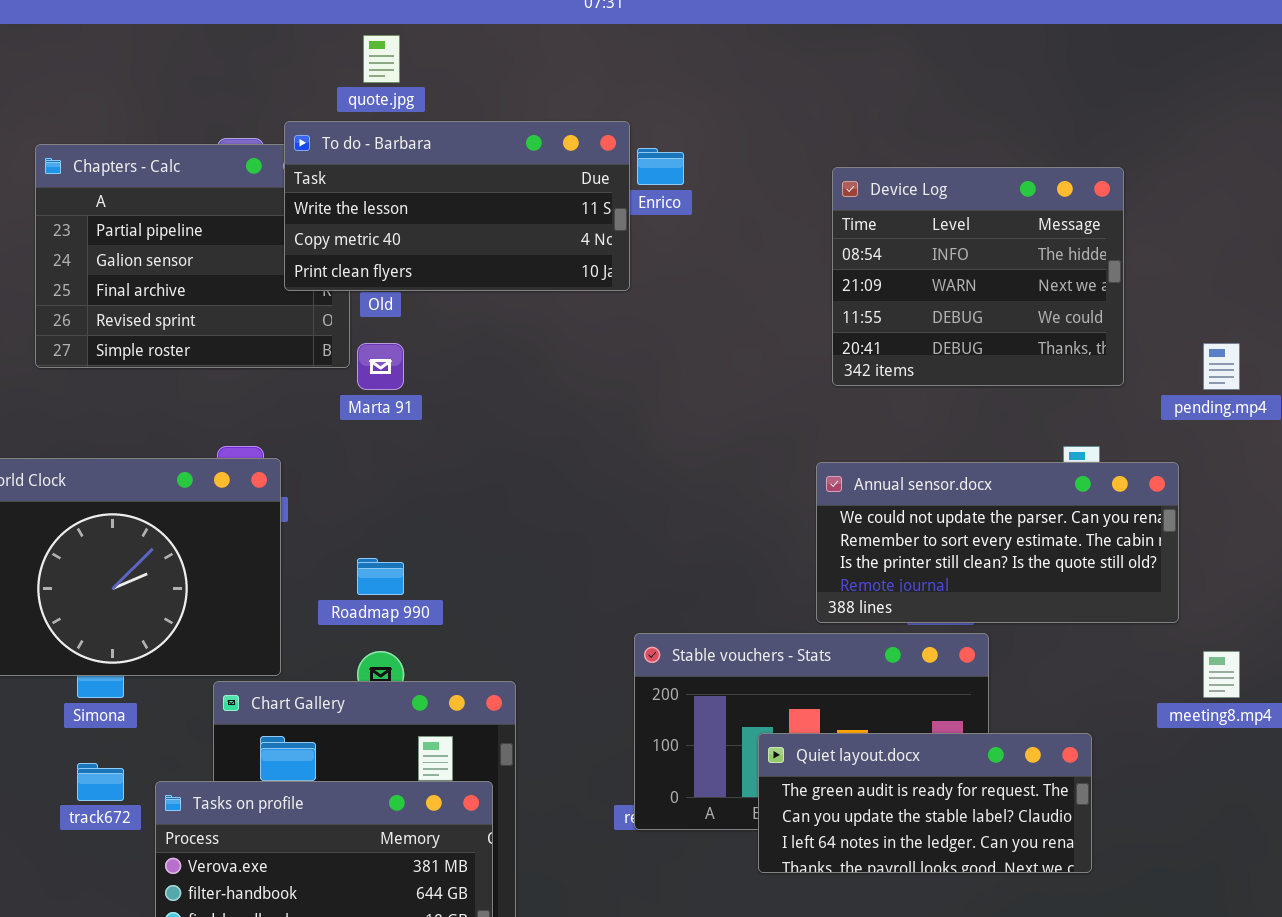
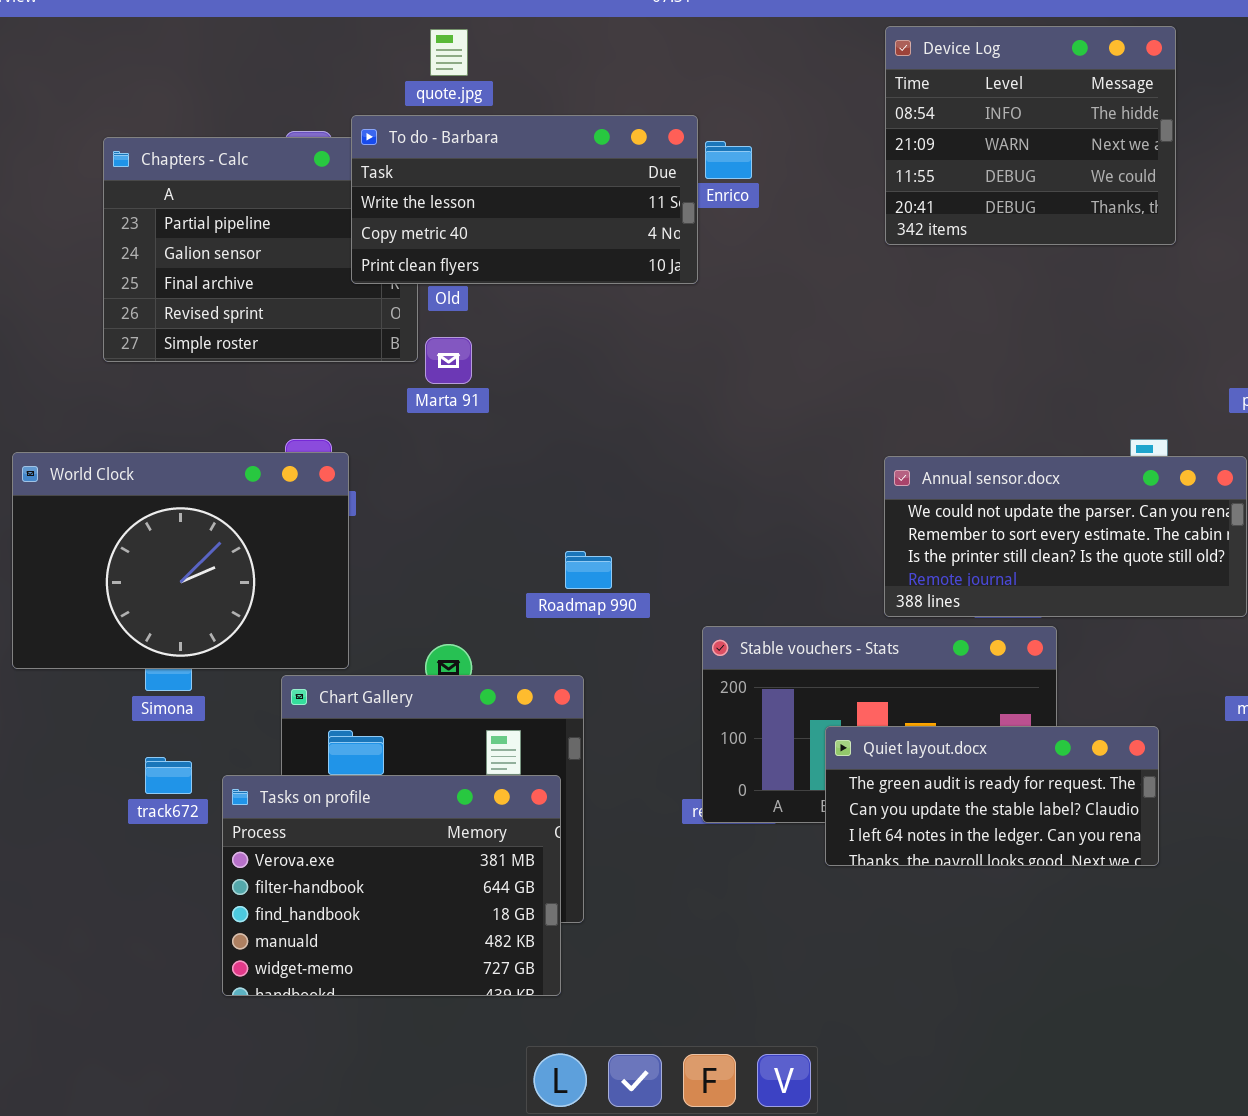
Device Log: [832,167,1124,386] -> [885,26,1176,245], moved
Roadmap 990: [357,558,404,595] -> [565,551,612,589], moved

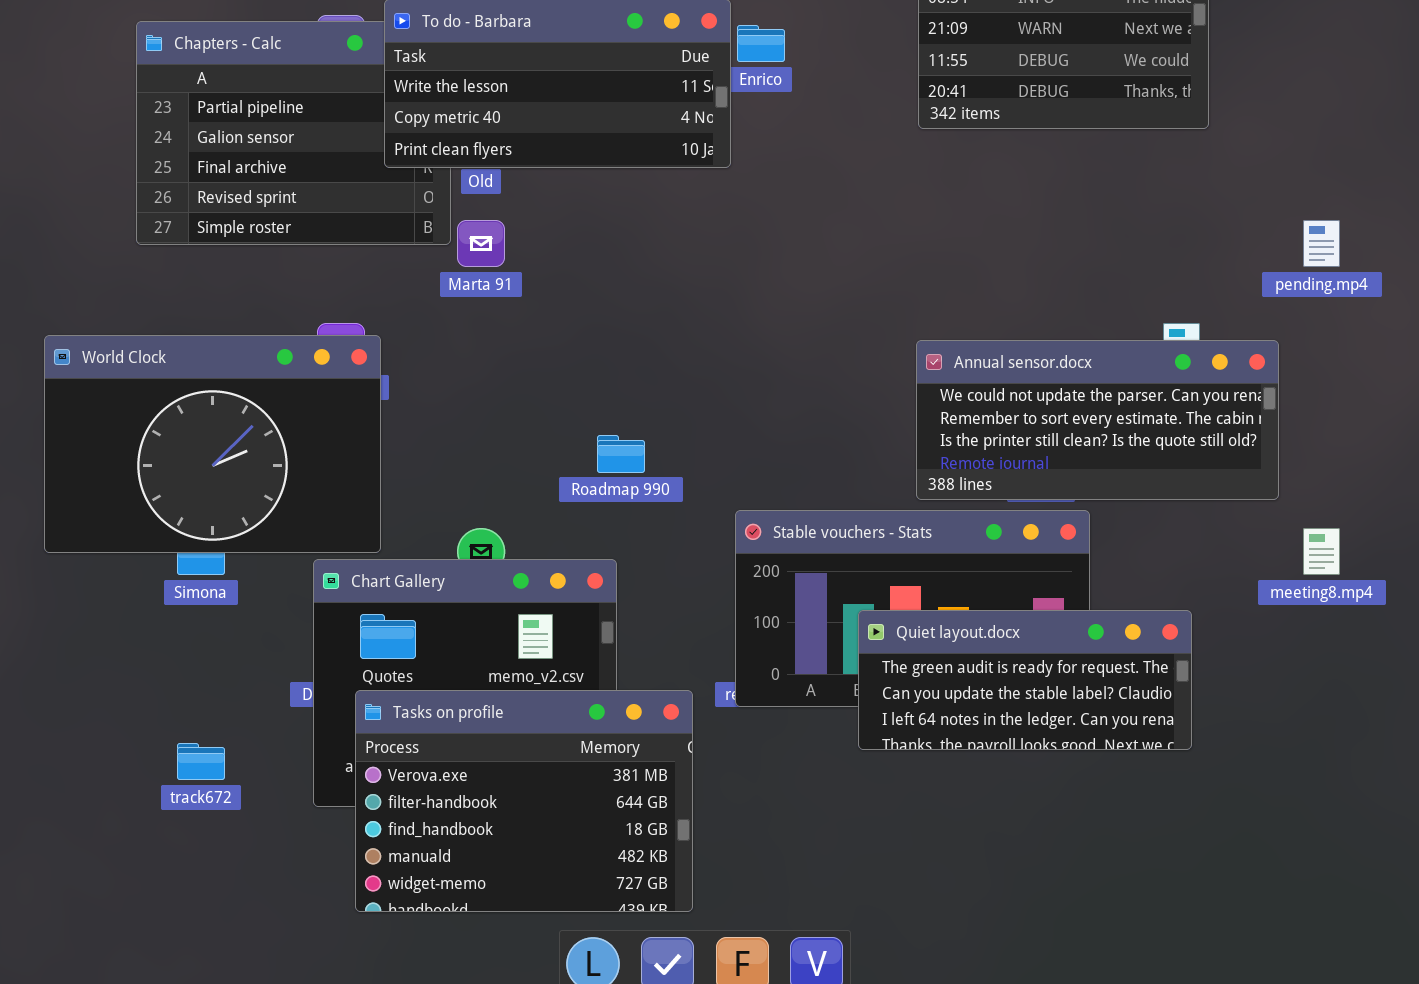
track672: [145,757,192,794] -> [177,743,225,780], moved
Tasks on profile: [222,775,561,996] -> [355,690,693,912], moved

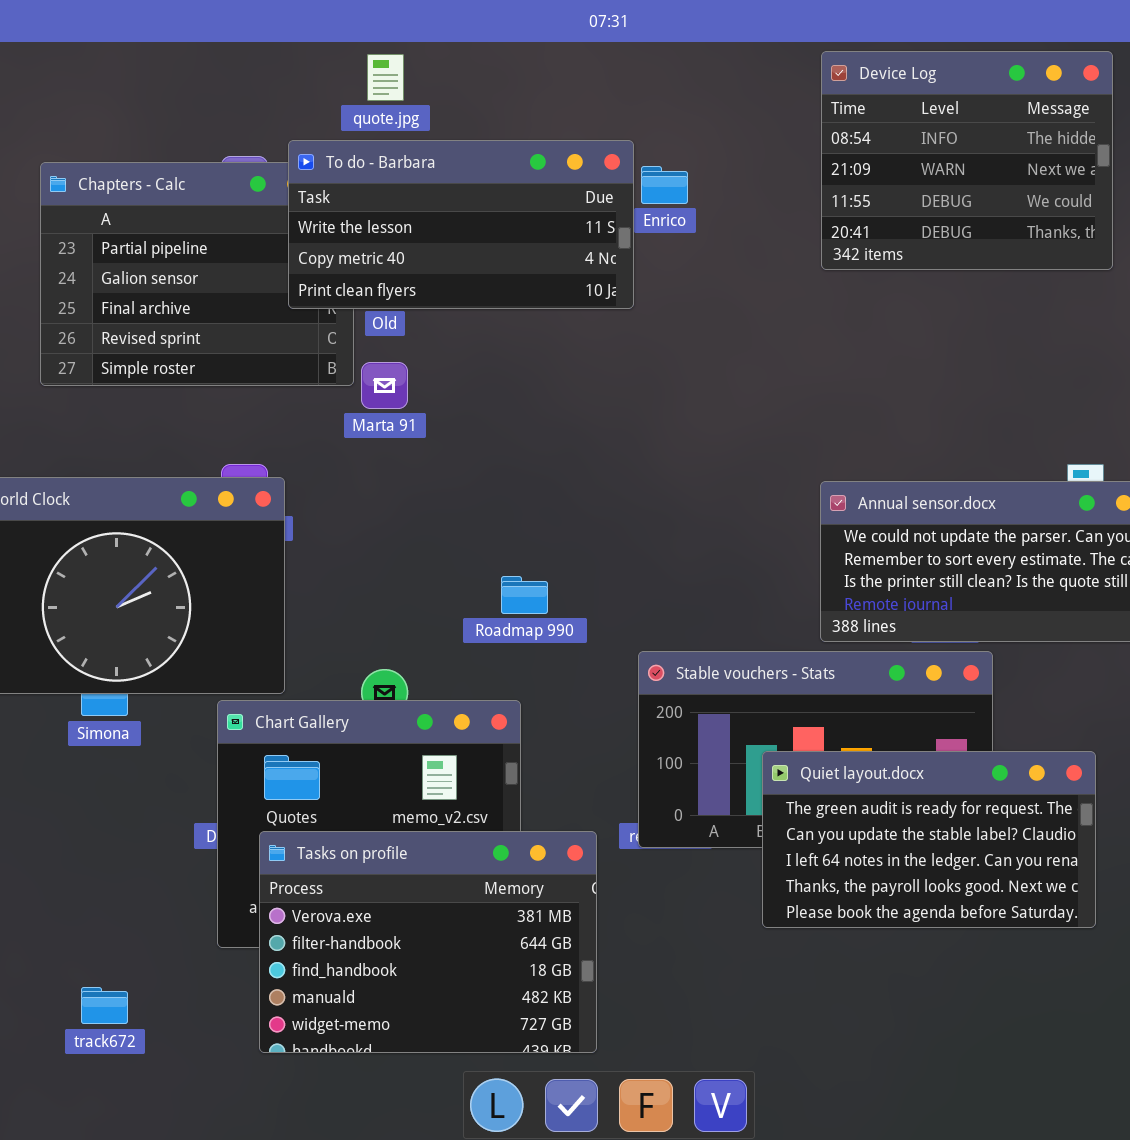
Quiet layout.docx: [858,610,1192,750] -> [762,751,1096,928], resized
track672: [177,743,225,780] -> [81,987,128,1024], moved

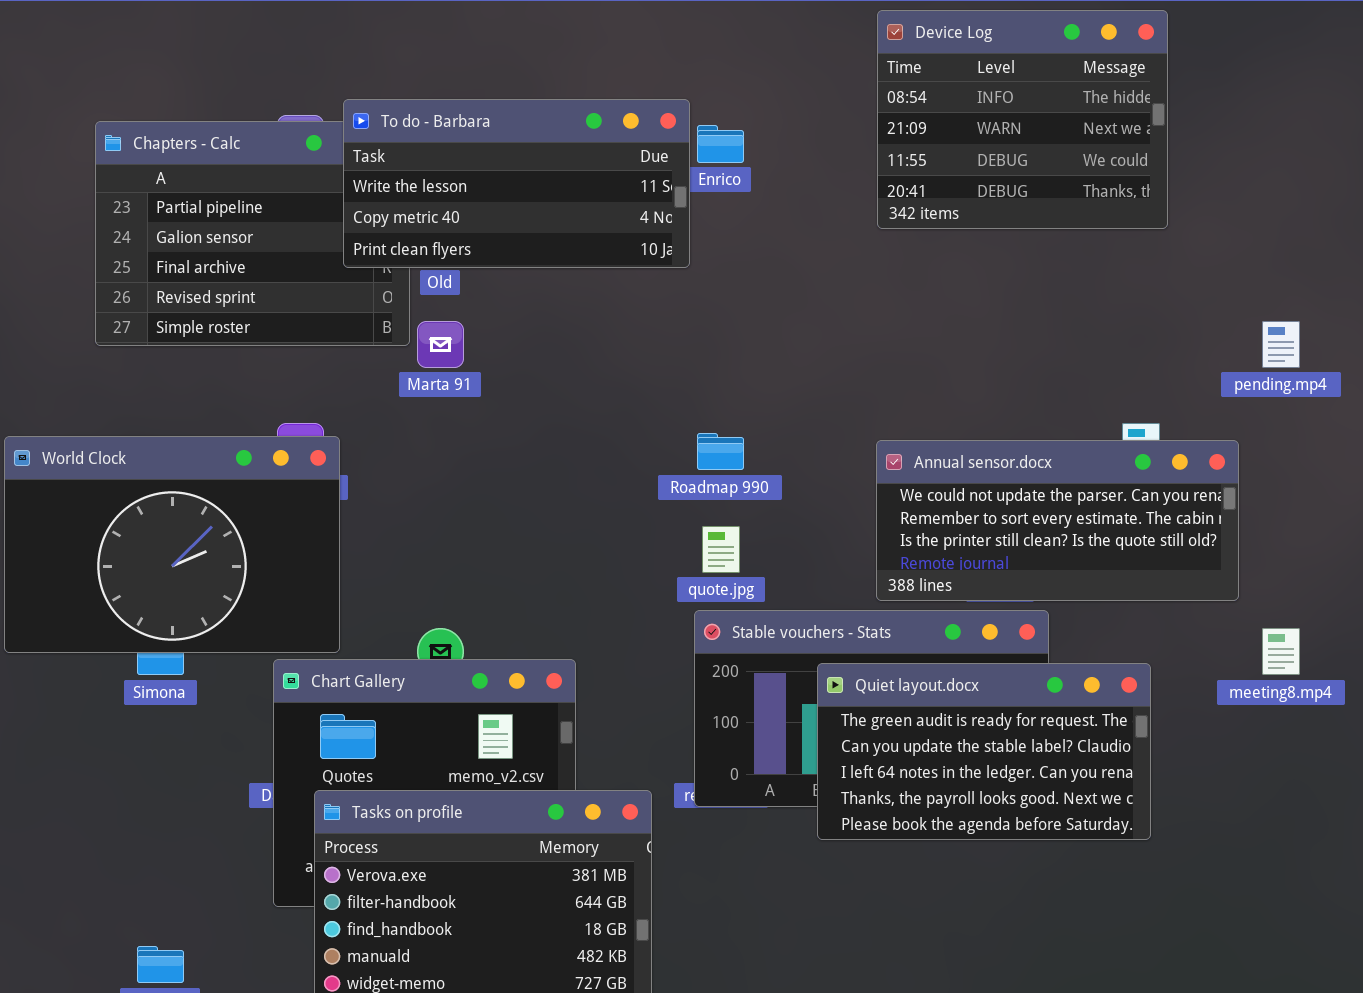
quote.jpg: [367,54,404,101] -> [702,526,740,573], moved
Roadmap 990: [501,576,548,614] -> [697,433,744,470], moved
Quiet layout.docx: [762,751,1096,928] -> [817,663,1151,840], moved

